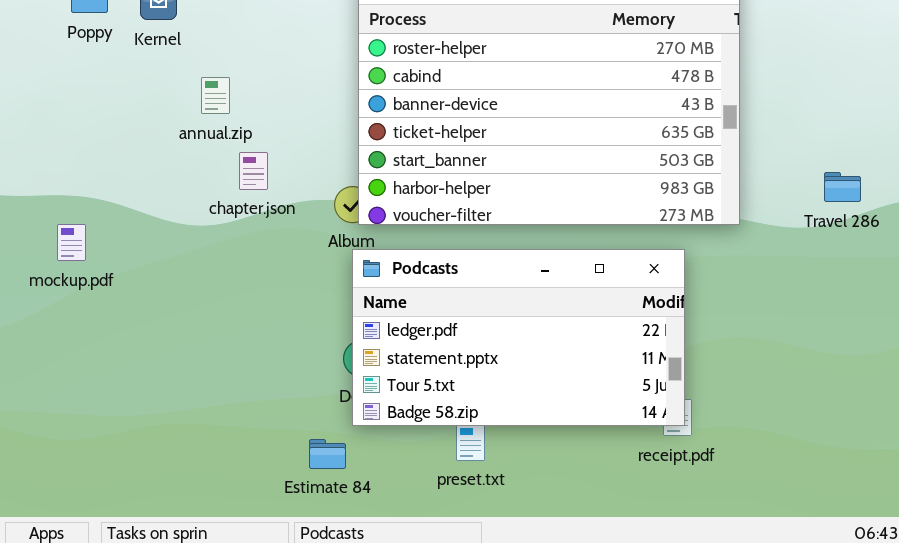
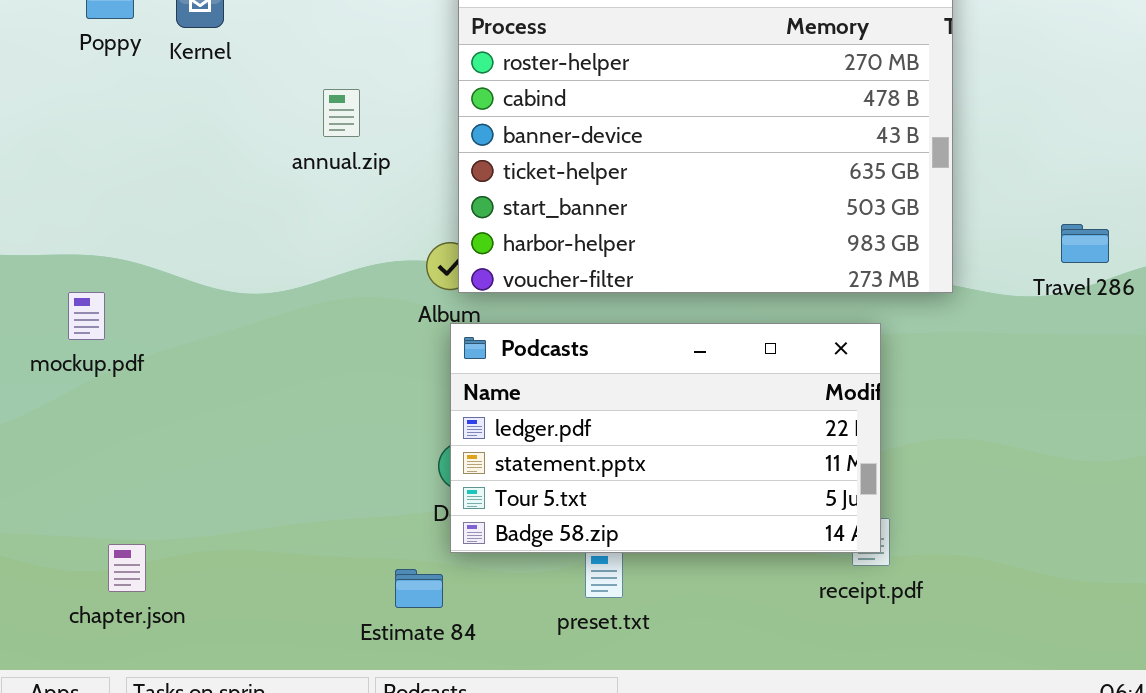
annual.zip: [201,77,230,114] -> [323,89,360,137], moved
chapter.json: [239,152,268,190] -> [108,544,146,592], moved

